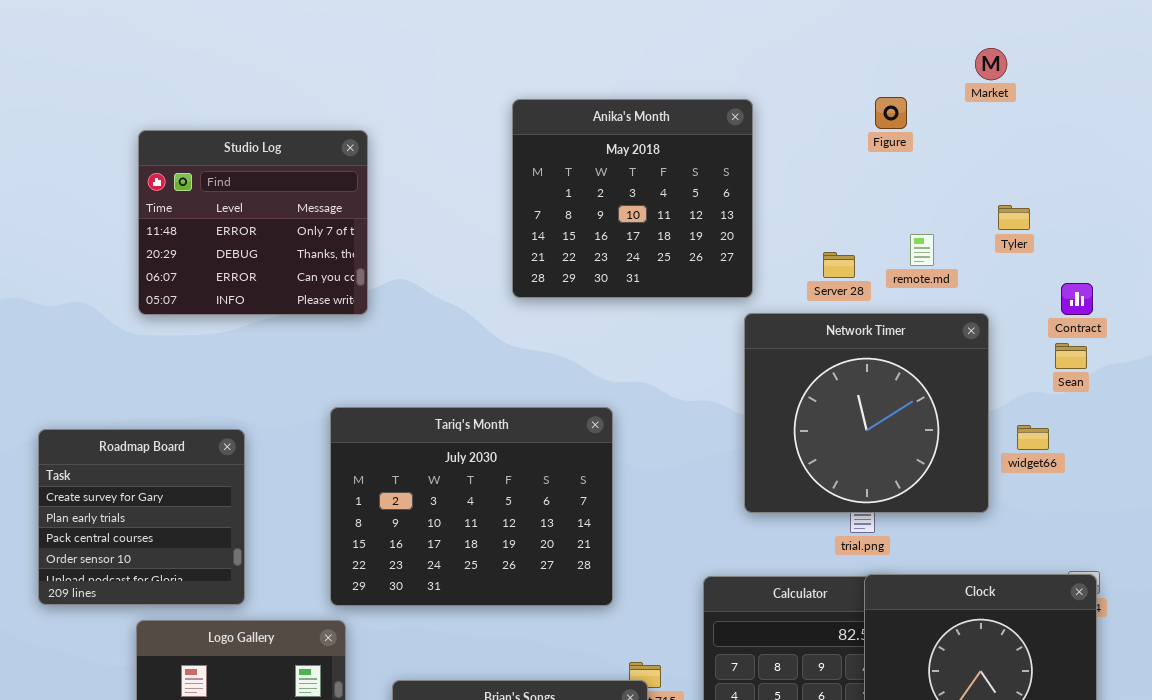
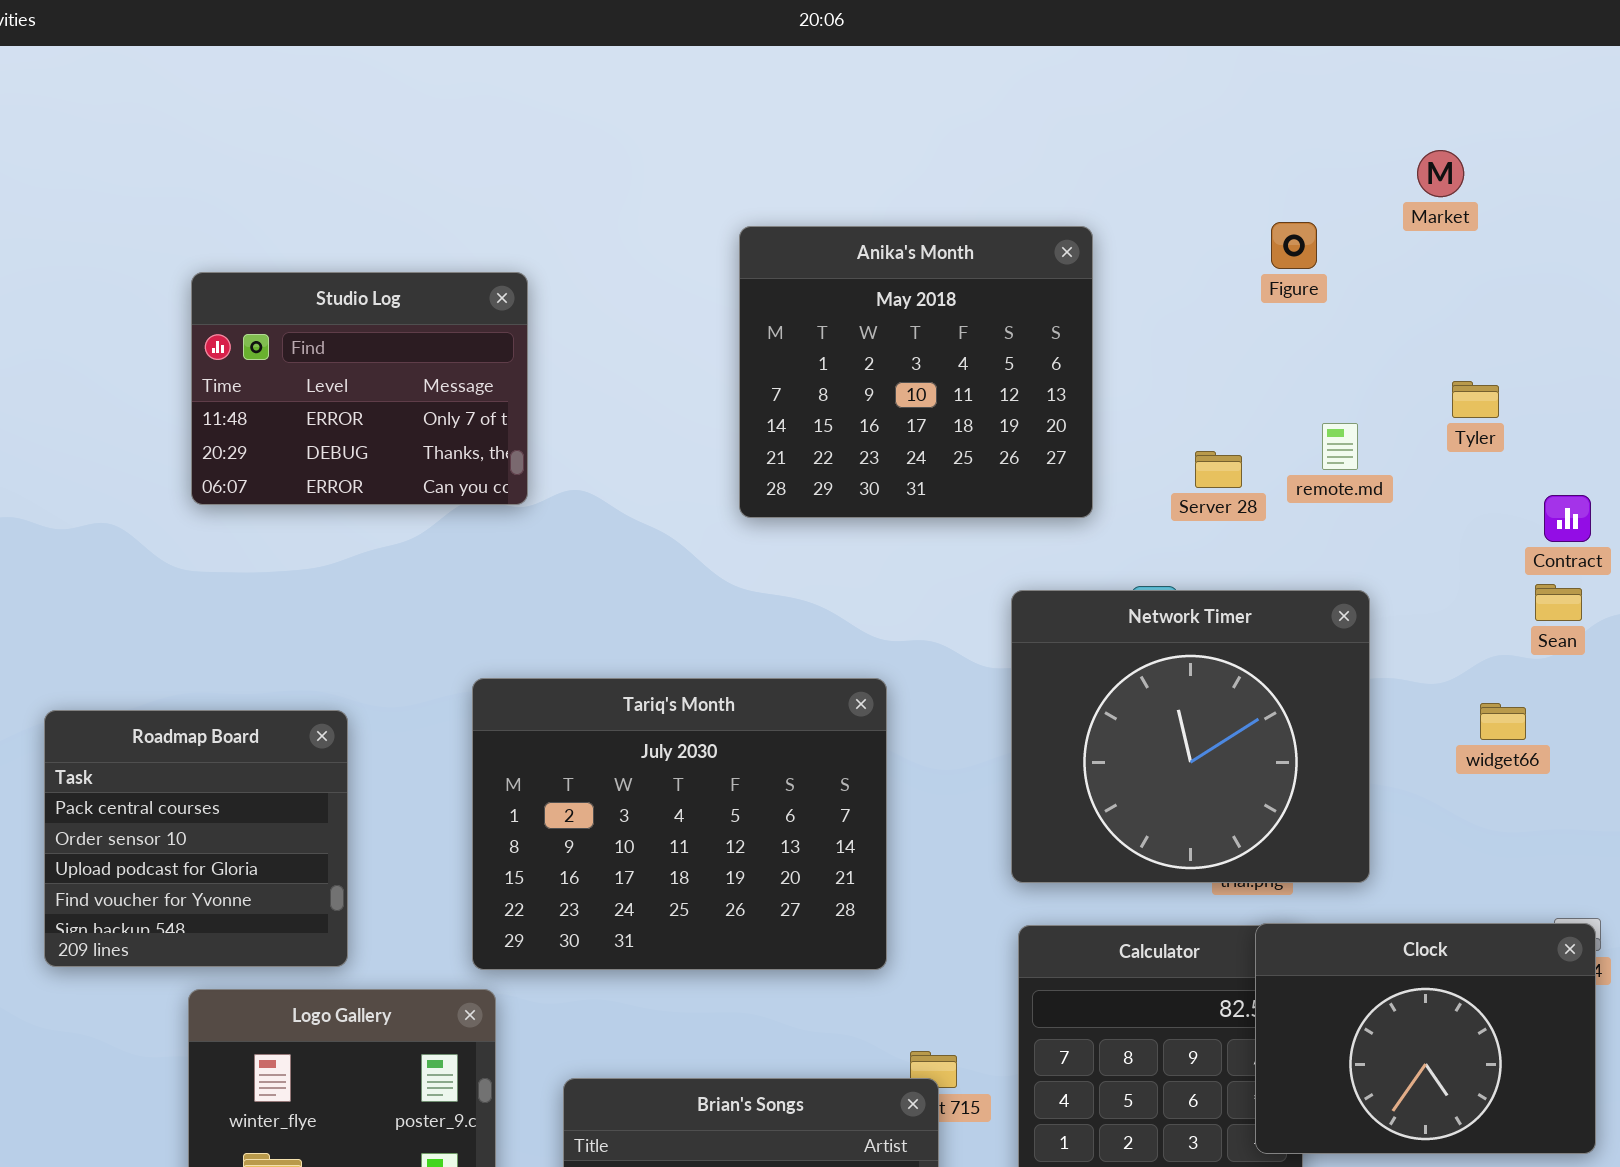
Studio Log: [138,130,368,315] -> [191,272,528,505], resized
Network Timer: [744,313,989,513] -> [1011,590,1370,883], moved
Roadmap Board: [38,429,245,605] -> [44,710,348,967], scrolled down 2 rows

